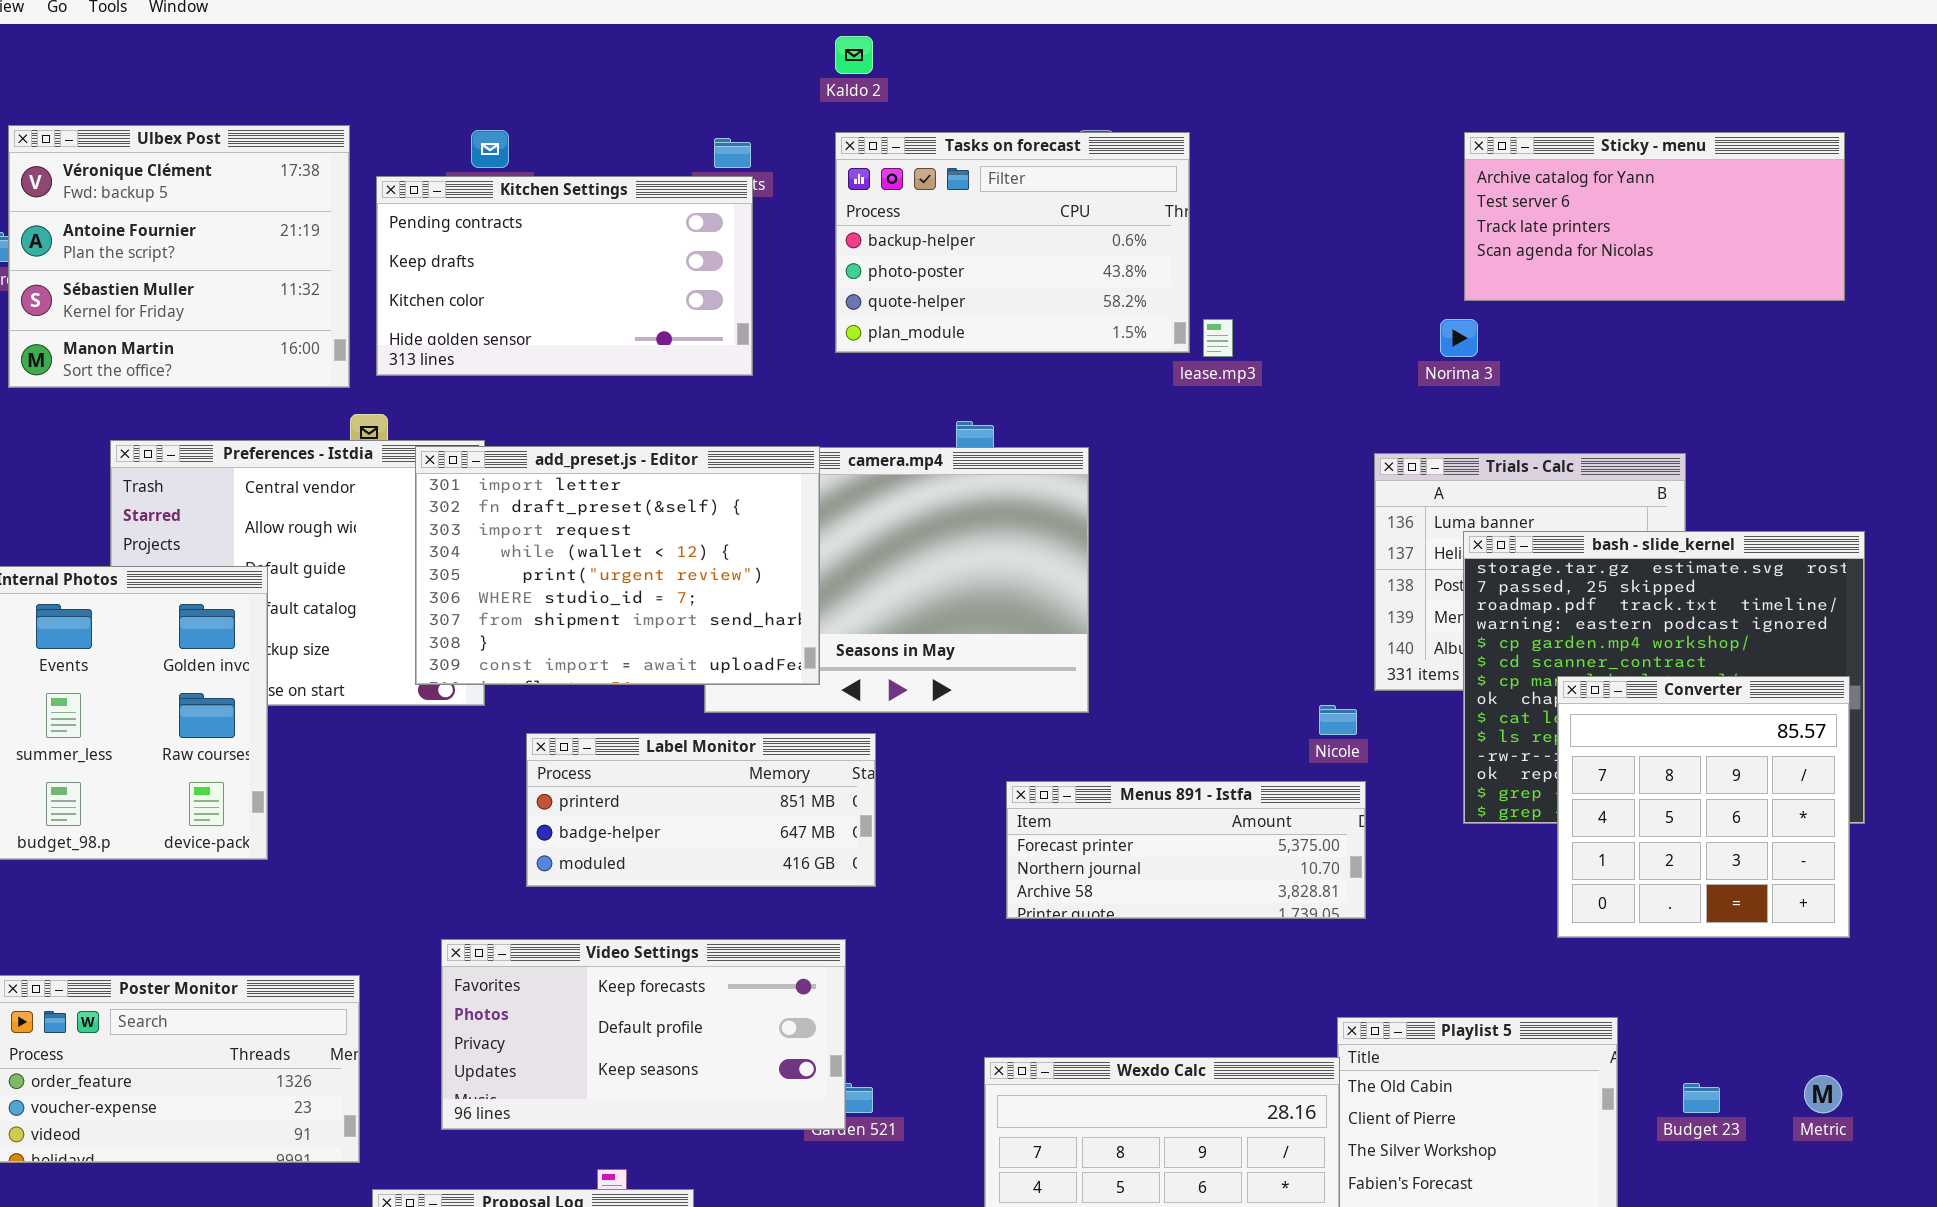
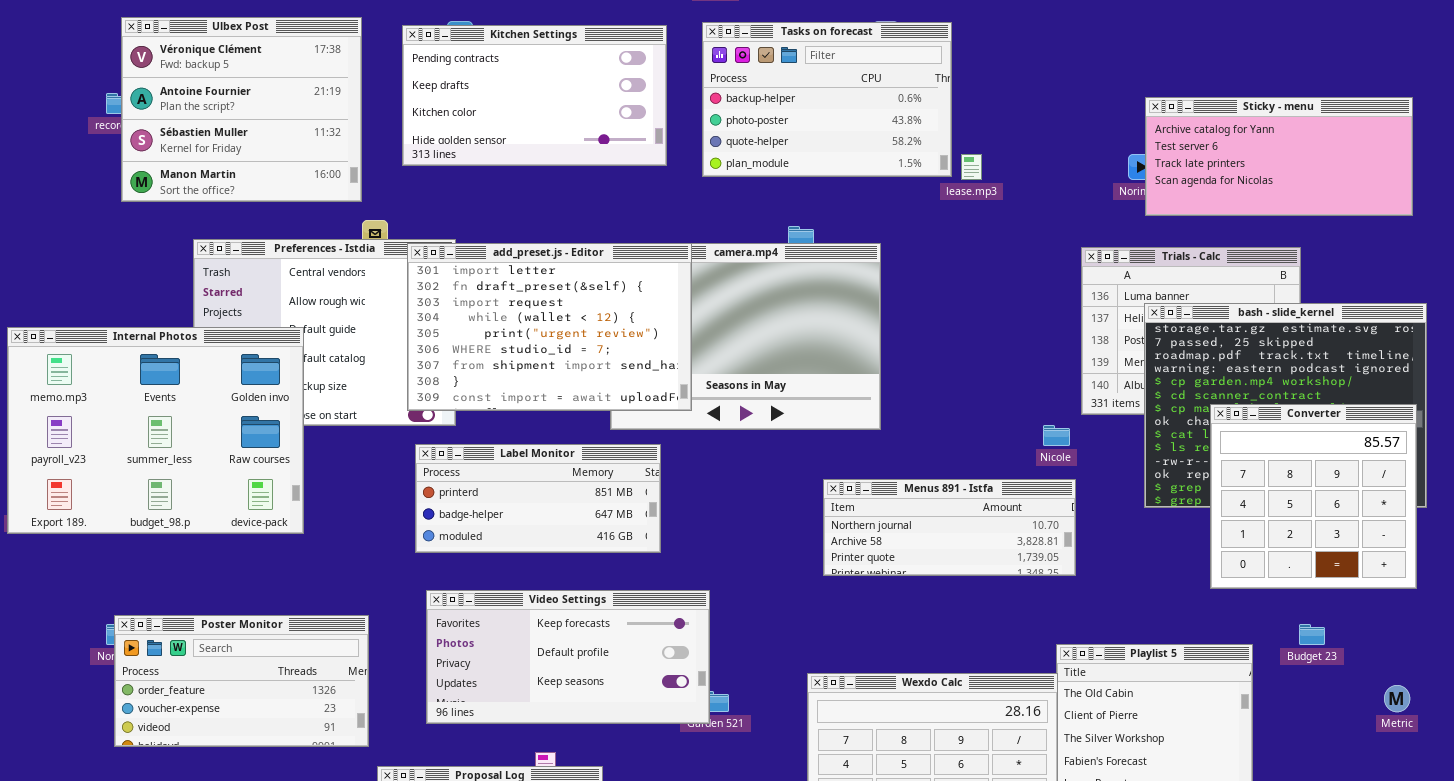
Sticky - menu: [1464,132,1845,301] -> [1145,97,1413,216], moved
Kitchen Settings: [376,176,753,376] -> [402,25,667,166], moved
Label Monitor: [526,733,876,887] -> [415,444,661,553], moved
Menus 891 - Istfa: [1006,781,1366,919] -> [823,479,1076,576], scrolled down 1 row
Budget 23: [1683,1083,1720,1113] -> [1299,624,1325,645], moved

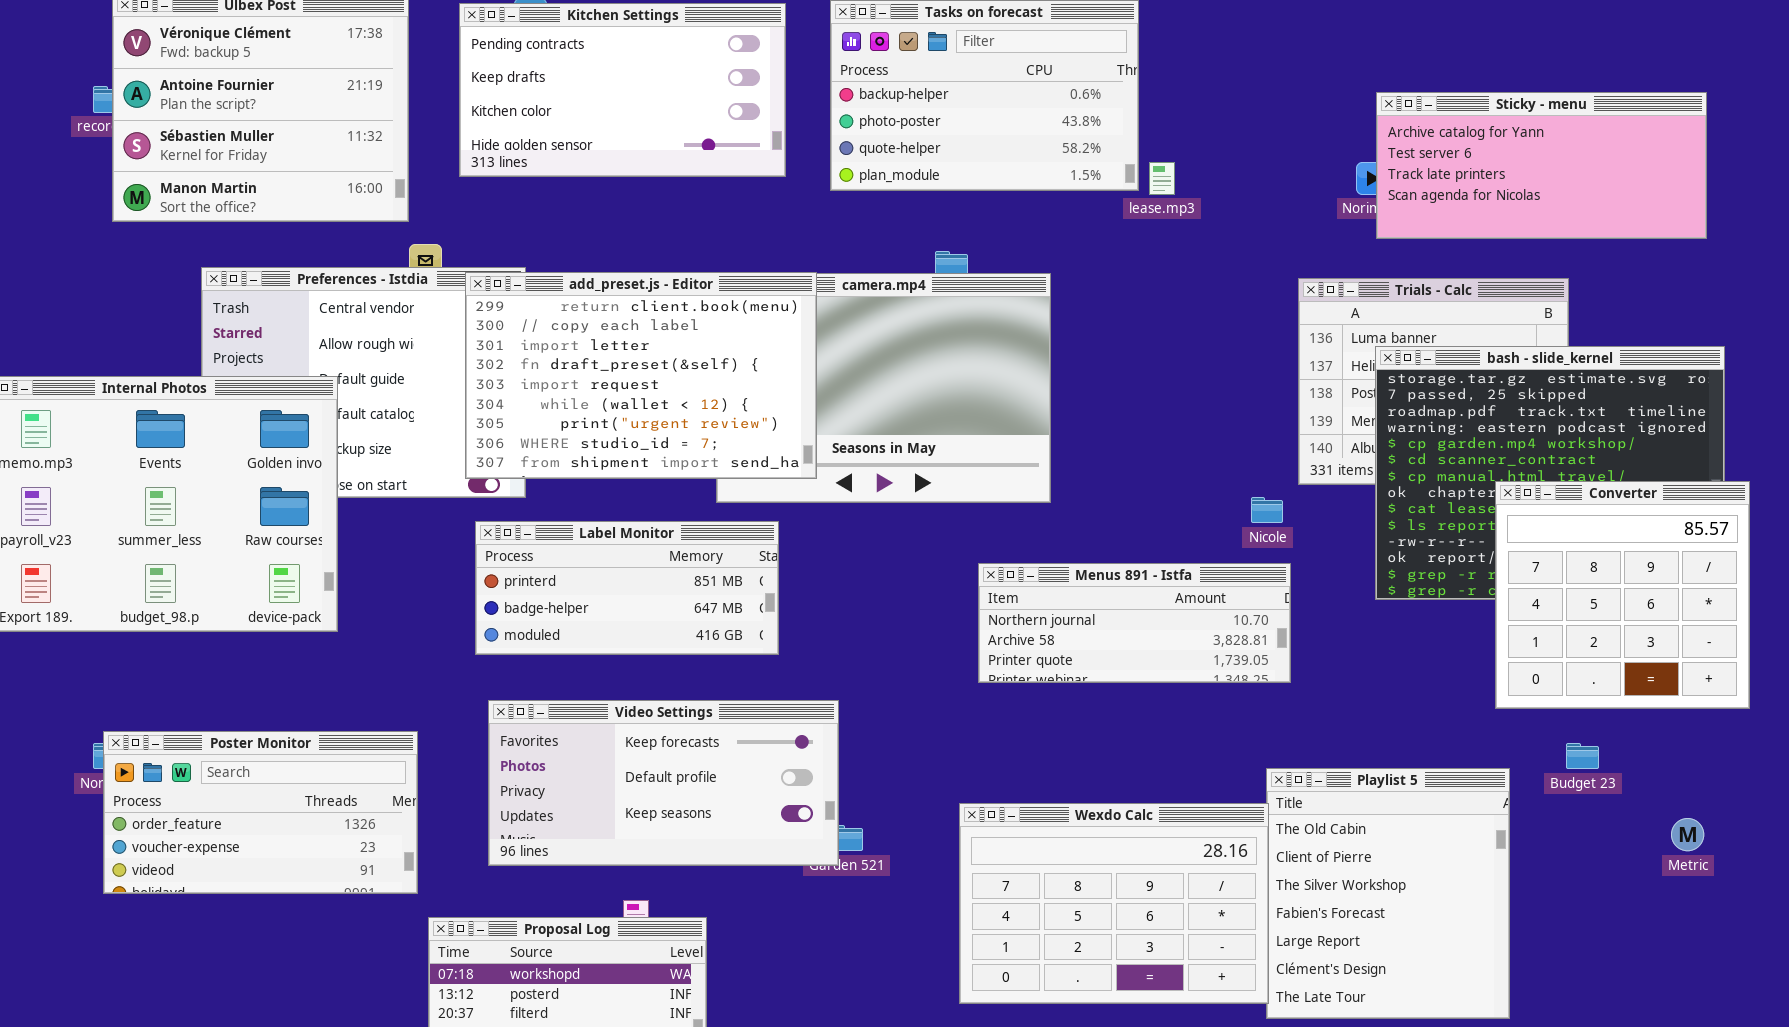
add_preset.js - Editor: [407,243,692,411] -> [465,272,817,479], scrolled up 2 rows
Converter: [1210,404,1417,589] -> [1495,481,1750,709], moved

